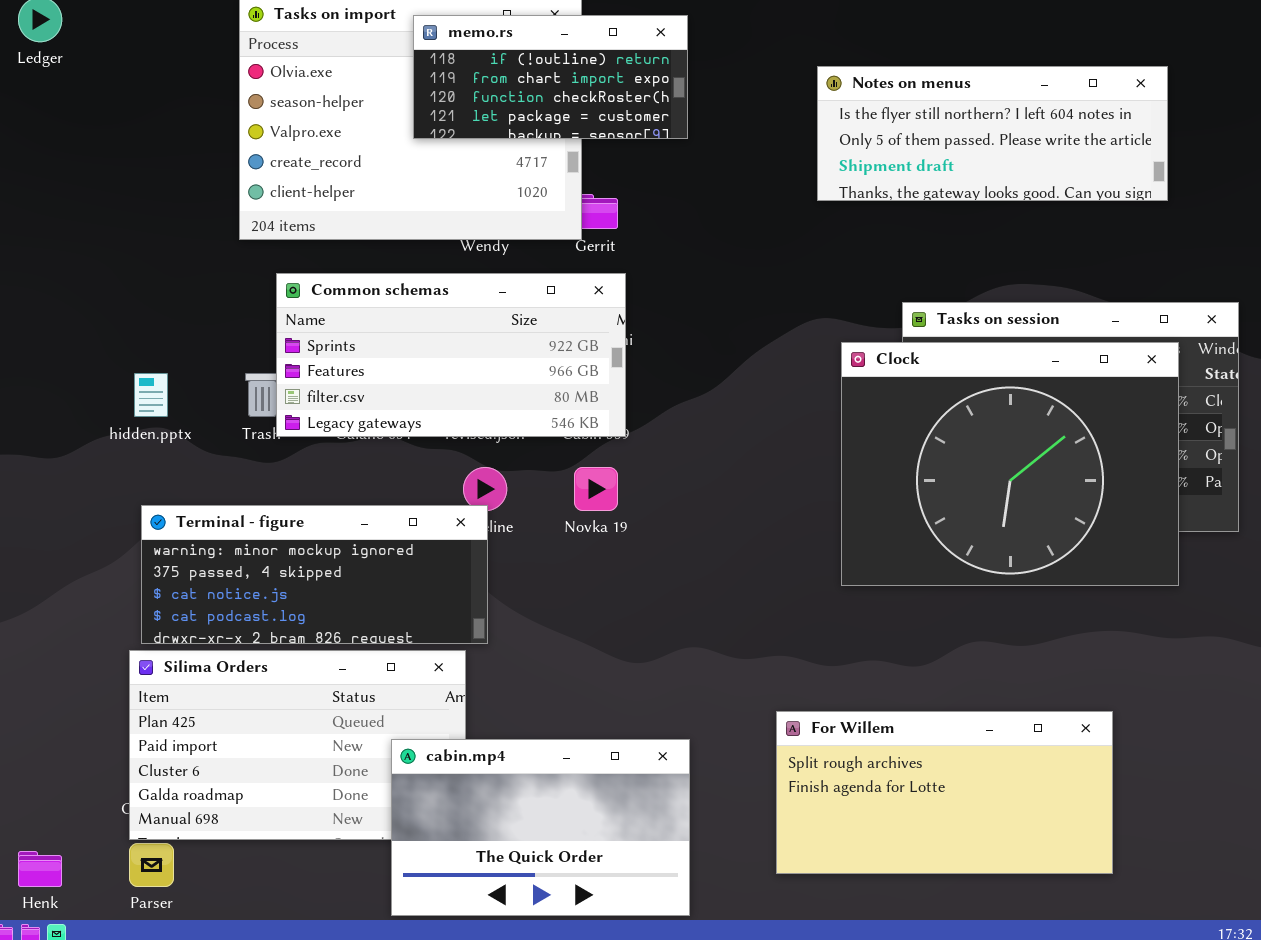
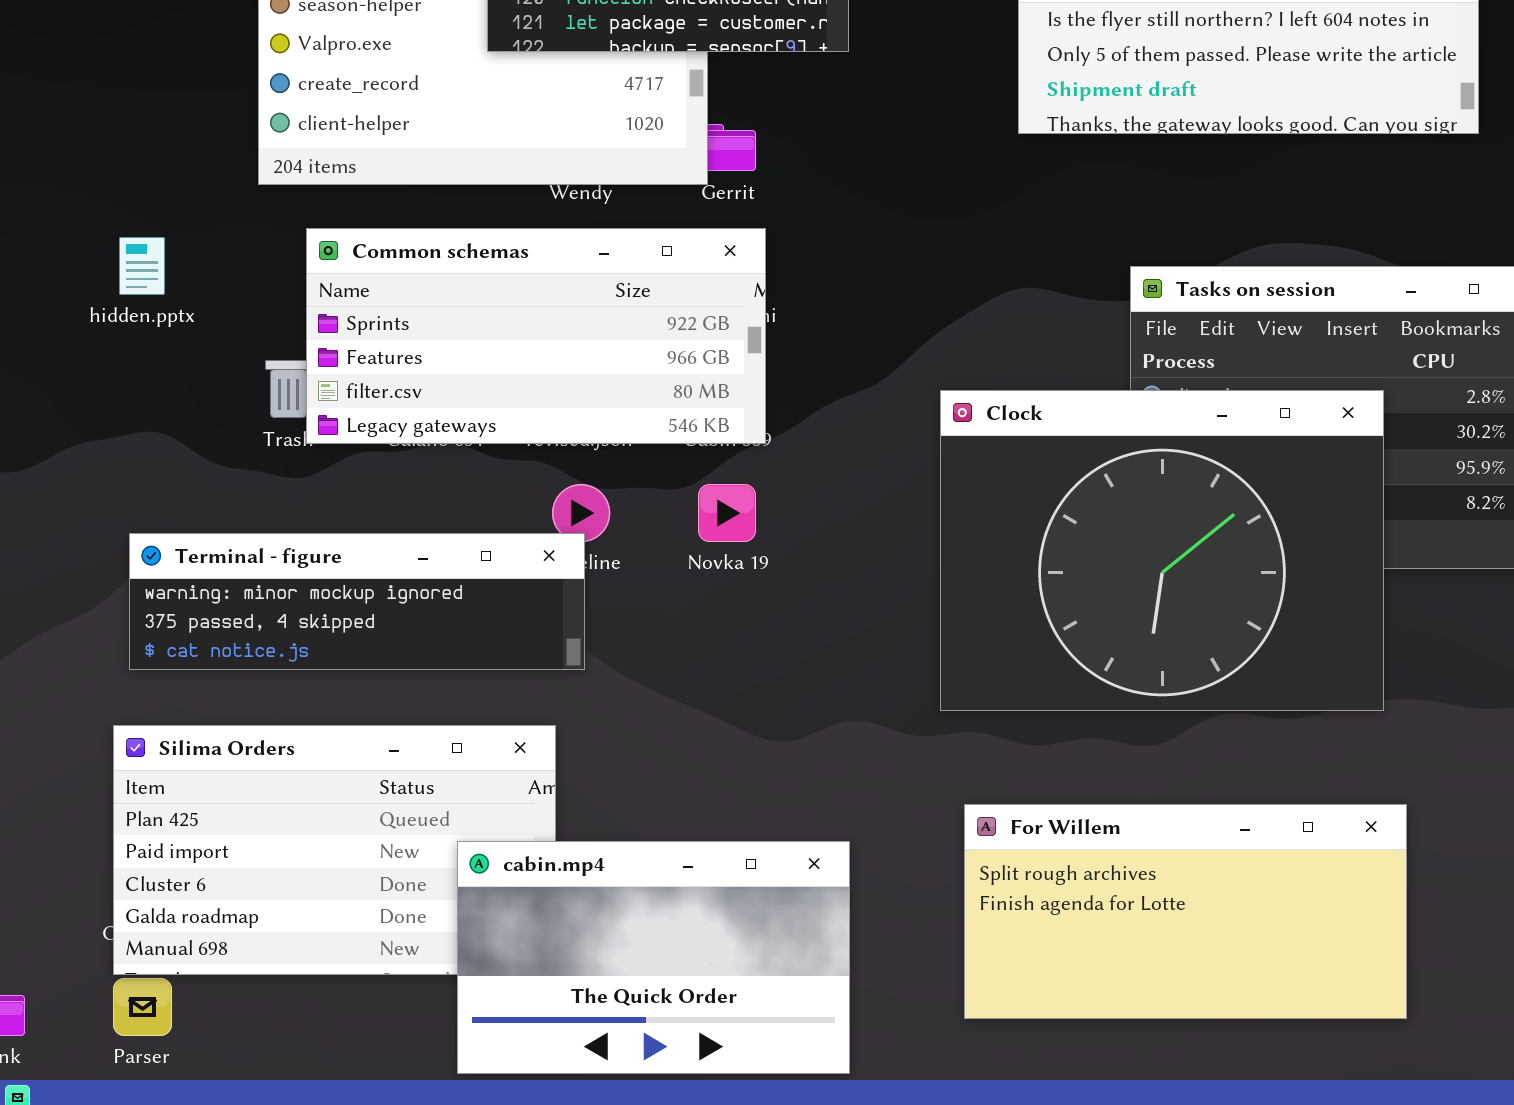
Clock: [841,342,1179,586] -> [940,390,1384,711], moved
hidden.pptx: [134,373,168,417] -> [119,237,165,295], moved
Terminal - figure: [141,505,488,644] -> [129,533,585,670], resized

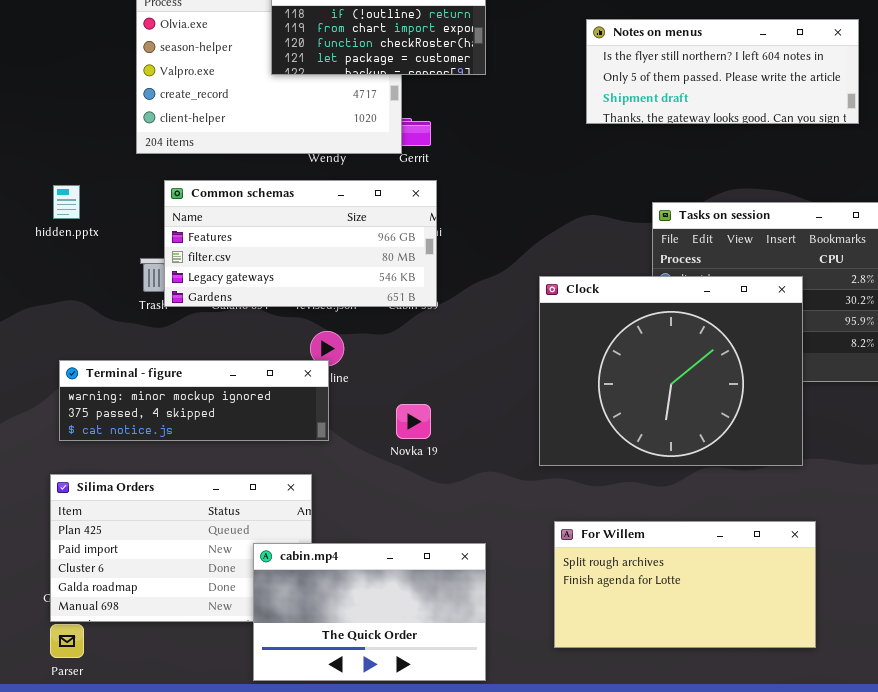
Common schemas: [306,228,766,444] -> [164,180,437,307], scrolled down 1 row
Novka 19: [698,484,756,542] -> [396,404,431,439], moved

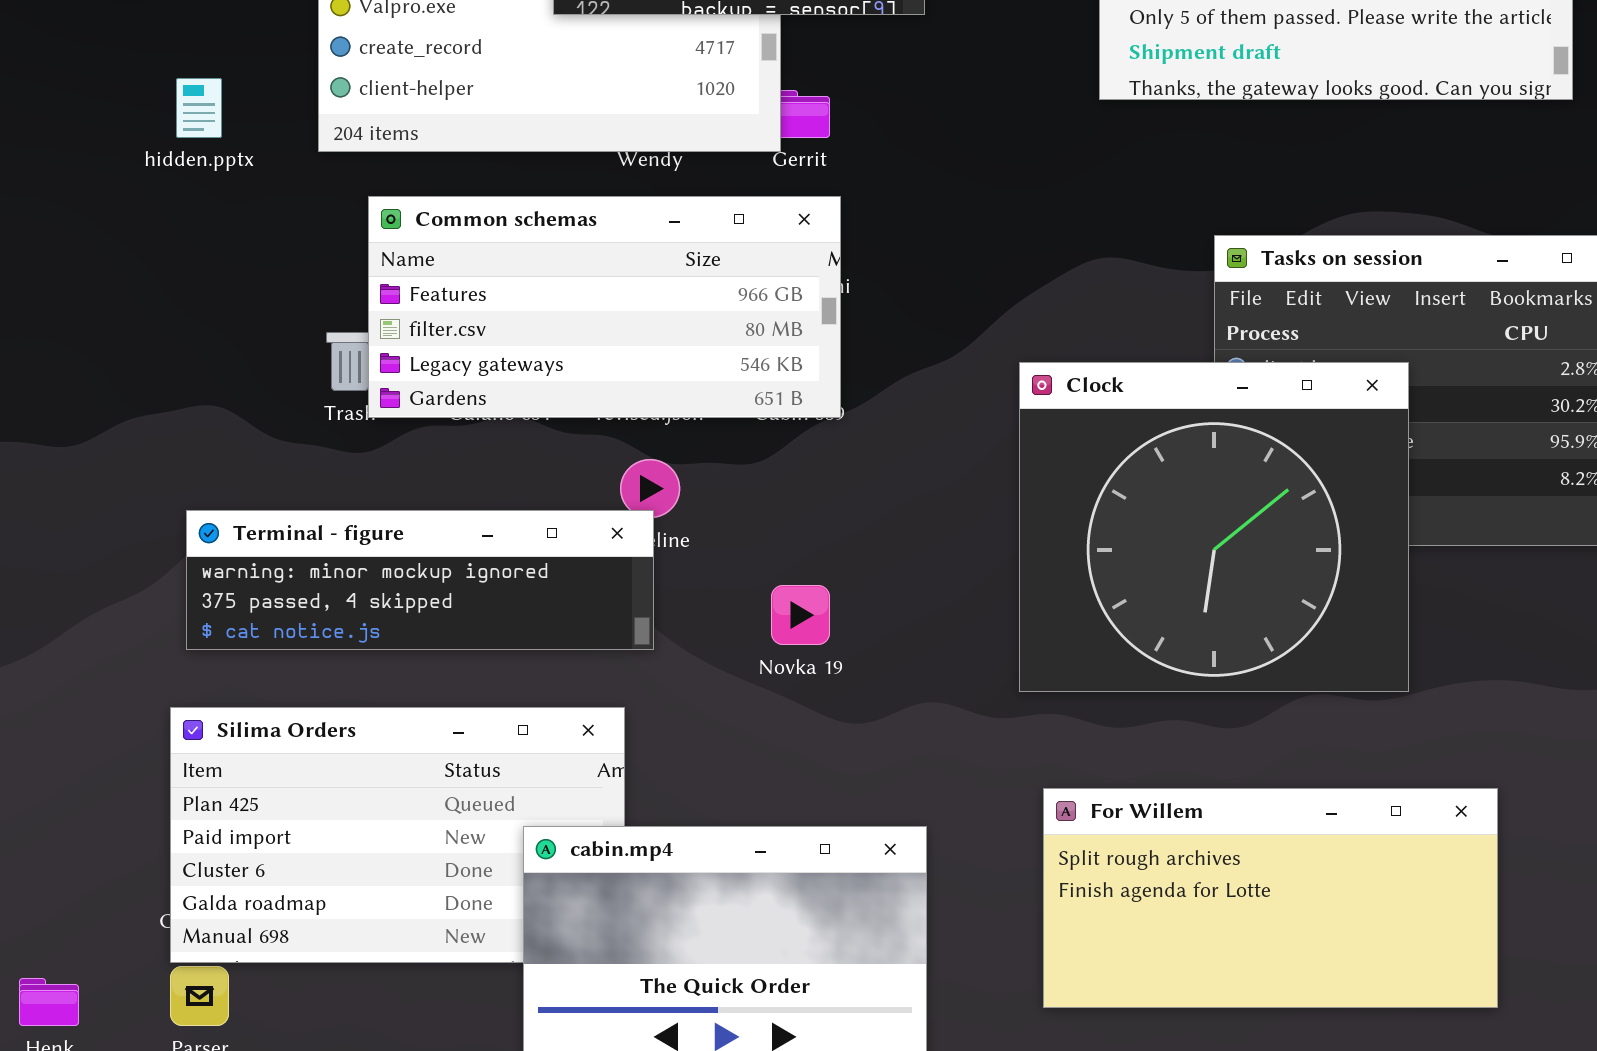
hidden.pptx: [53,185,80,219] -> [176,78,222,138], moved
Clock: [539,276,803,466] -> [1019,362,1409,692], resized

